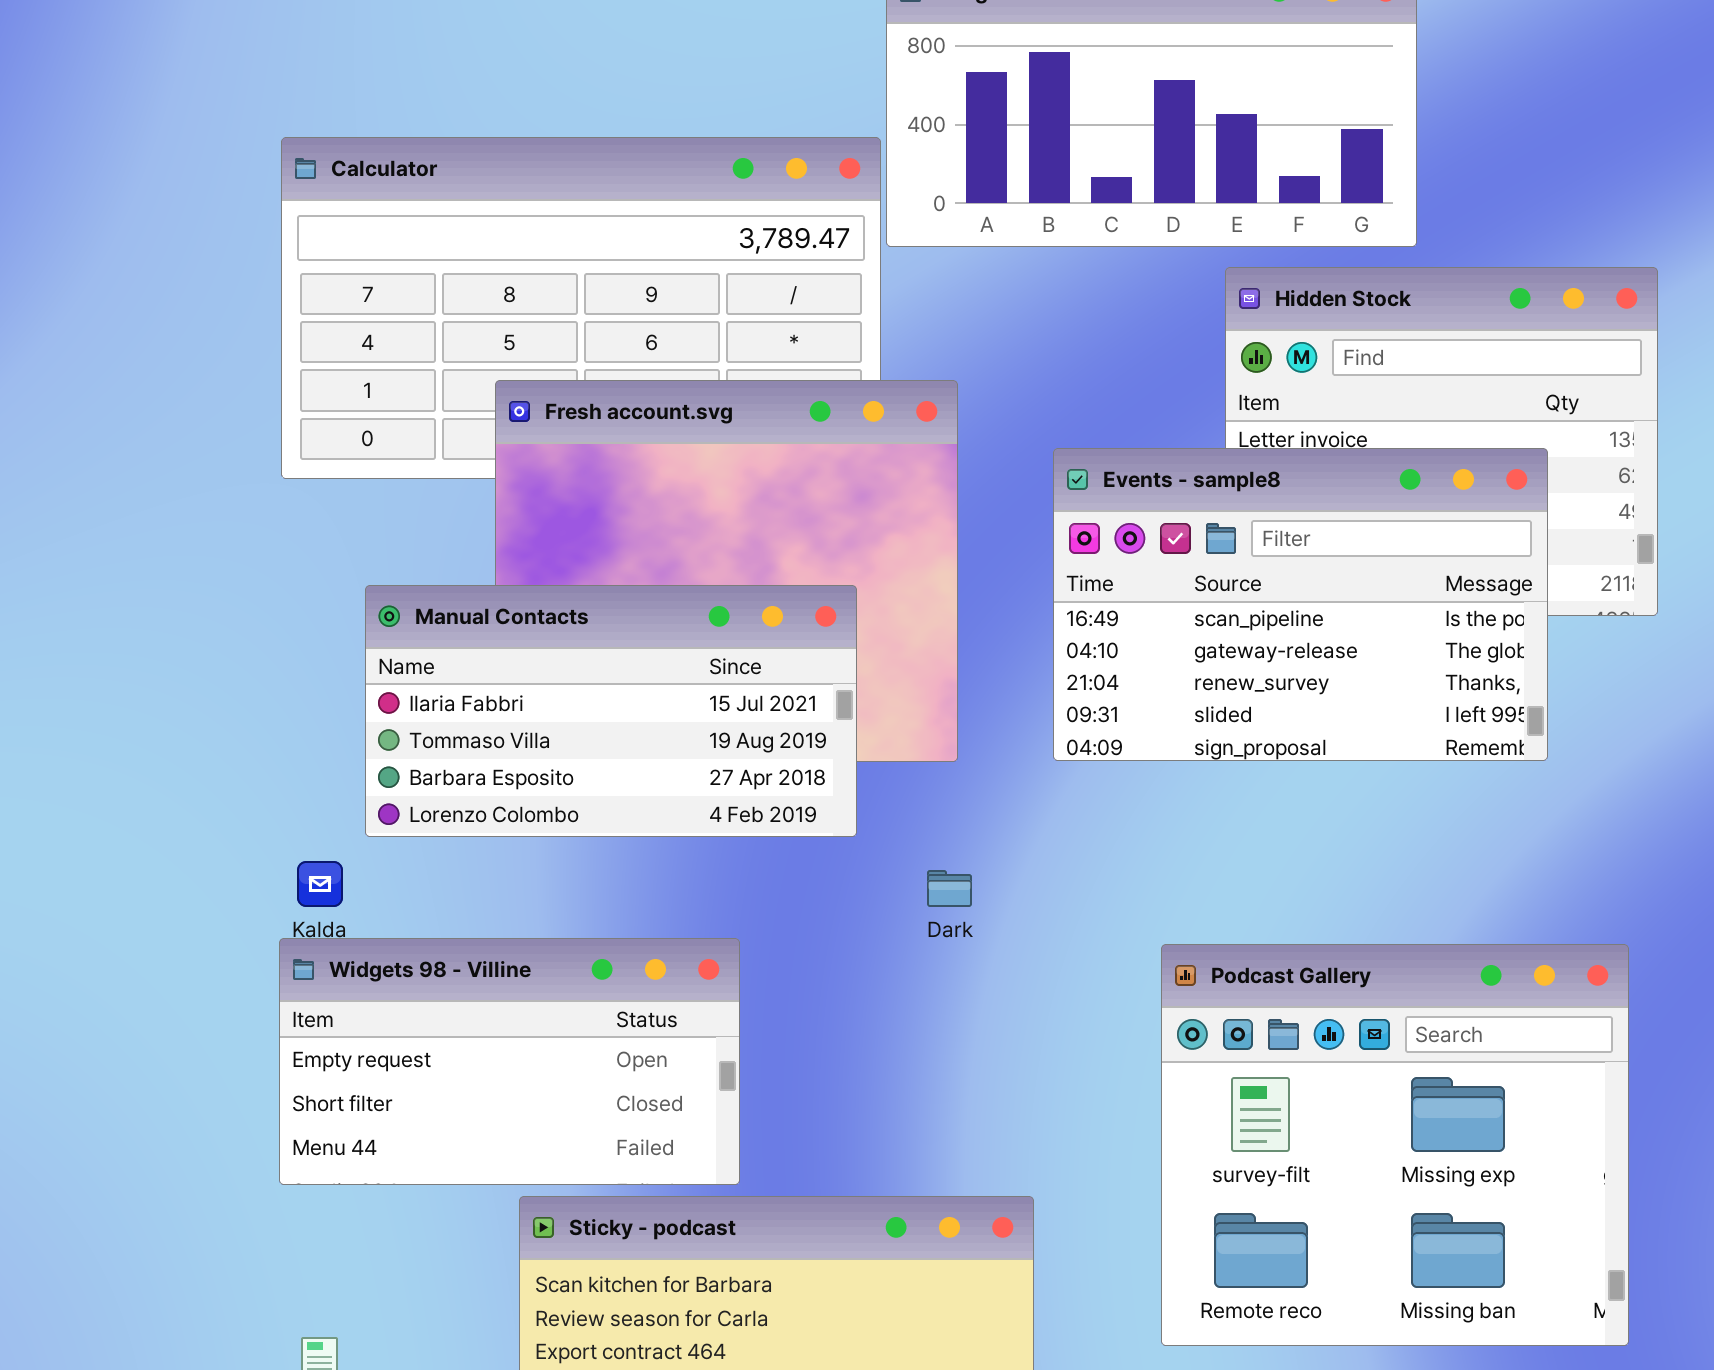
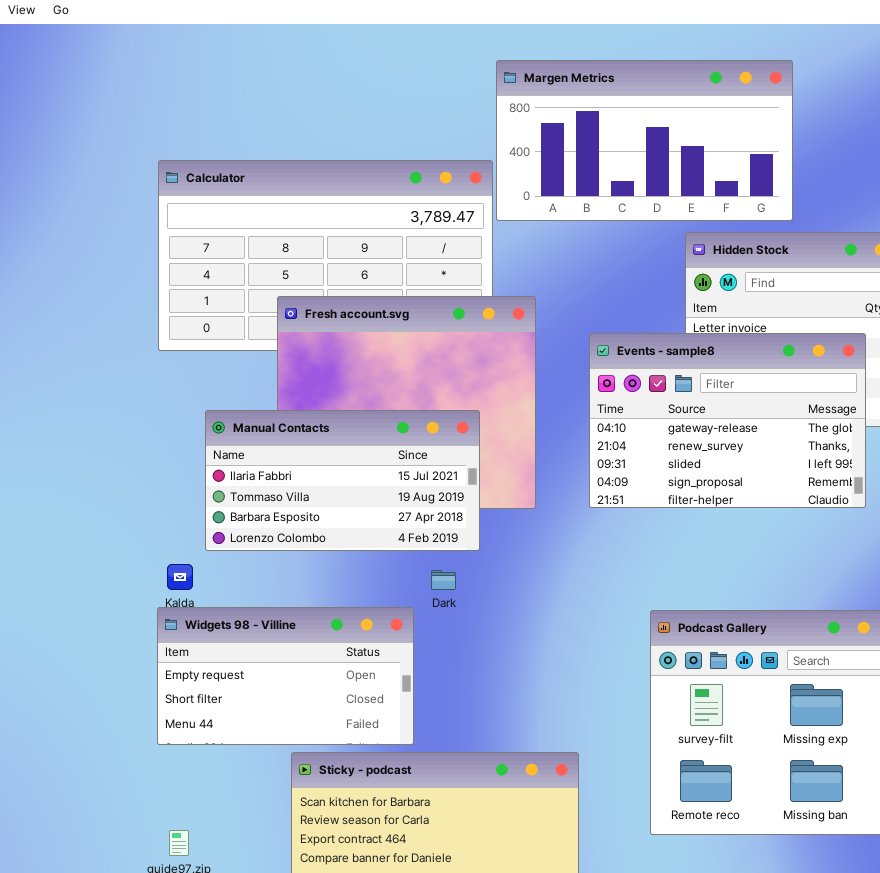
Events - sample8: [1053,448,1548,761] -> [589,333,866,508], scrolled down 1 row
Dark: [927,870,972,907] -> [431,570,456,590], moved

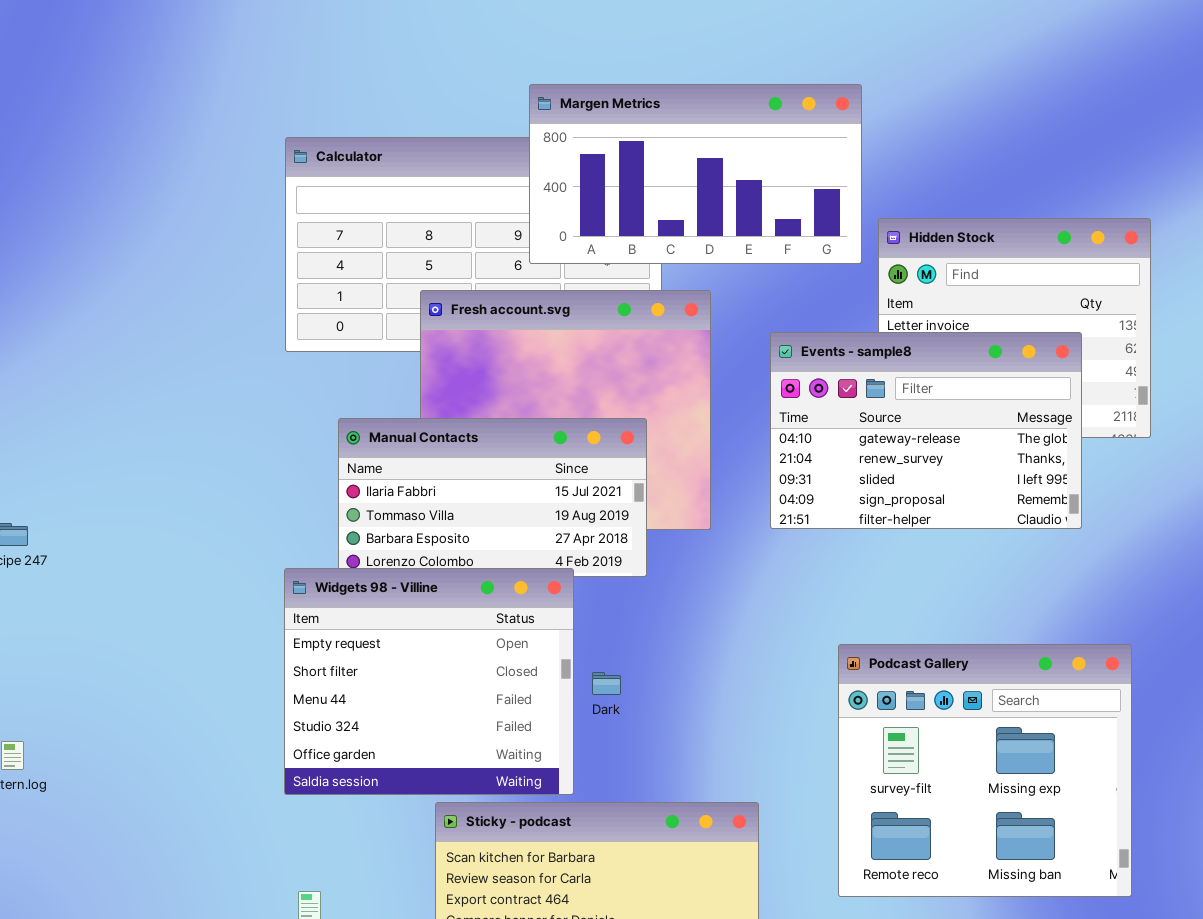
Margen Metrics: [496,60,793,221] -> [529,84,862,264], moved
Dark: [431,570,456,590] -> [592,672,621,695], moved
Widgets 98 - Villine: [157,607,414,745] -> [284,568,574,795], resized

